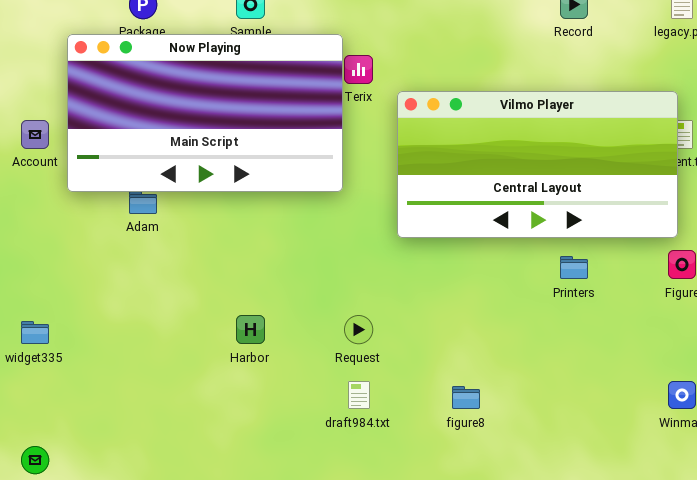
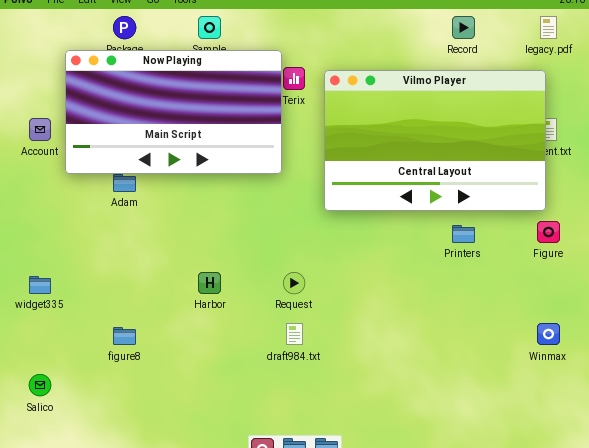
Vilmo Player: [397,91,678,238] -> [324,70,546,211], resized
figure8: [452,386,480,409] -> [113,327,136,345], moved

